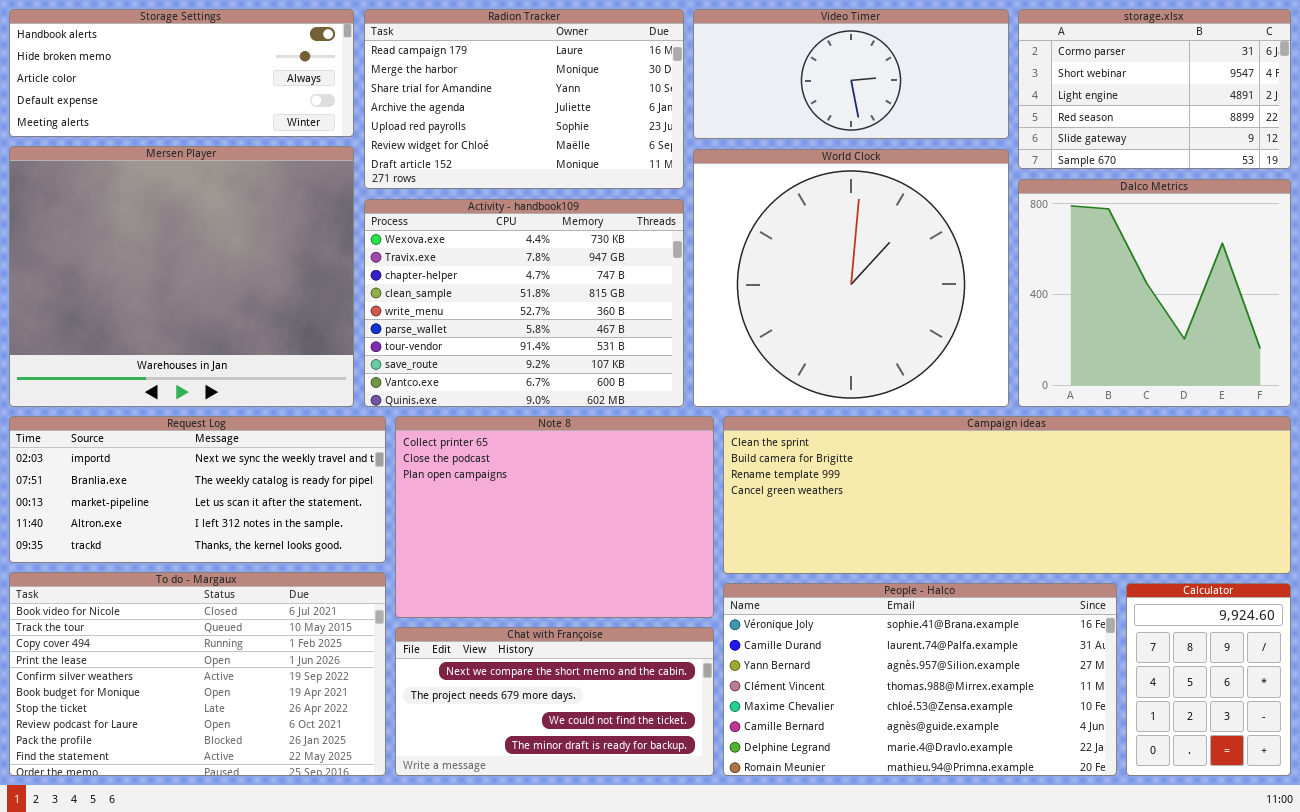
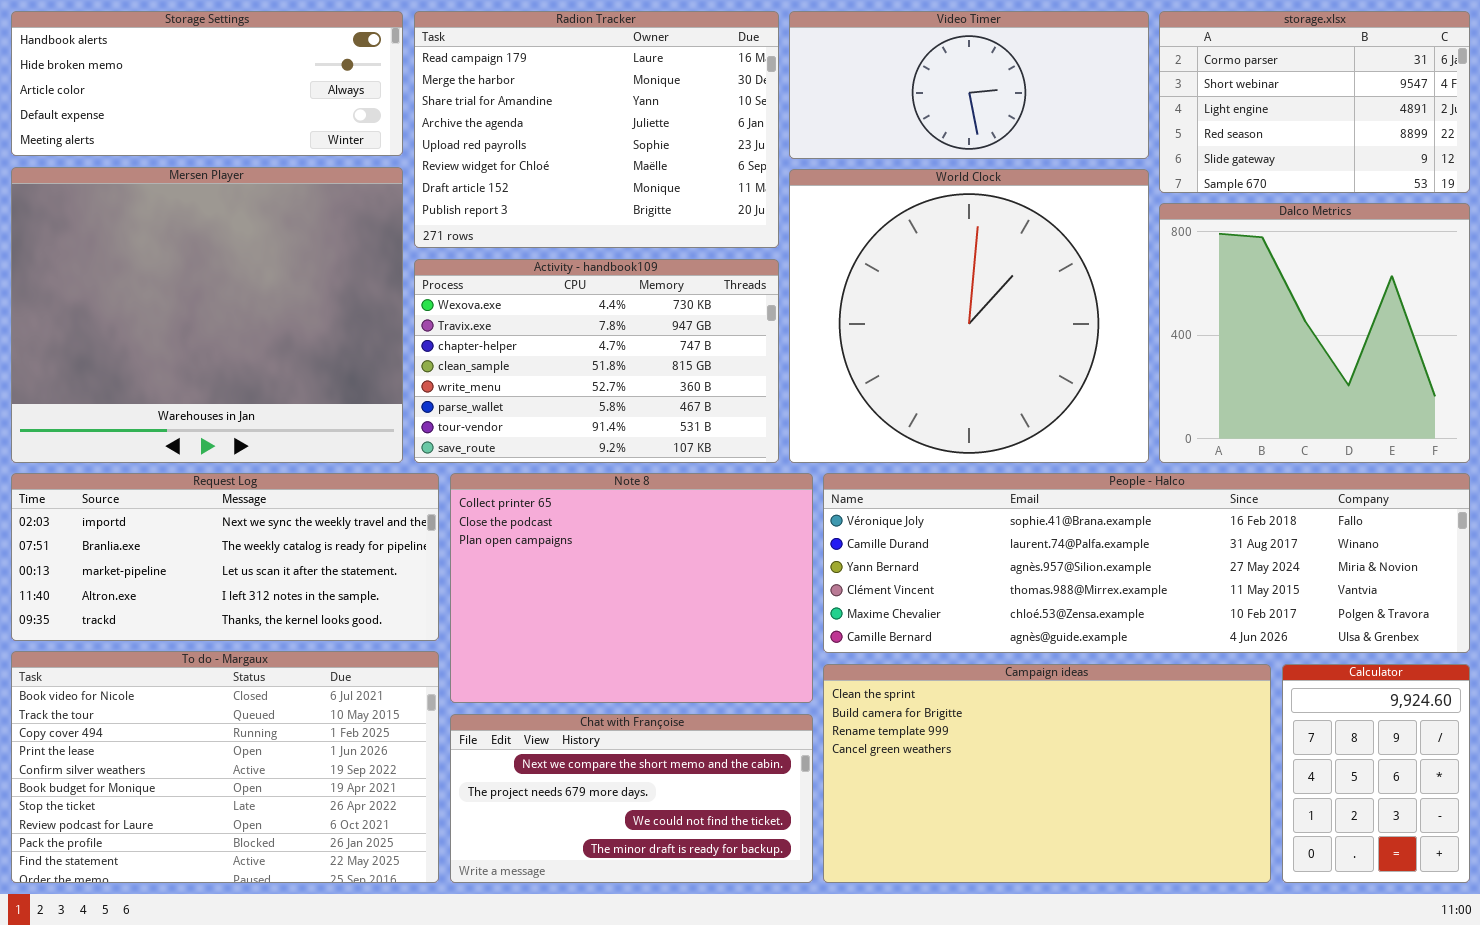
Radion Tracker: [364,9,684,189] -> [414,11,779,248], resized
Activity - handbook109: [364,199,684,407] -> [414,259,779,463], resized
Campaign ideas: [723,416,1291,574] -> [823,664,1271,883], moved, resized
People - Halco: [723,583,1117,776] -> [823,473,1470,653], moved, resized

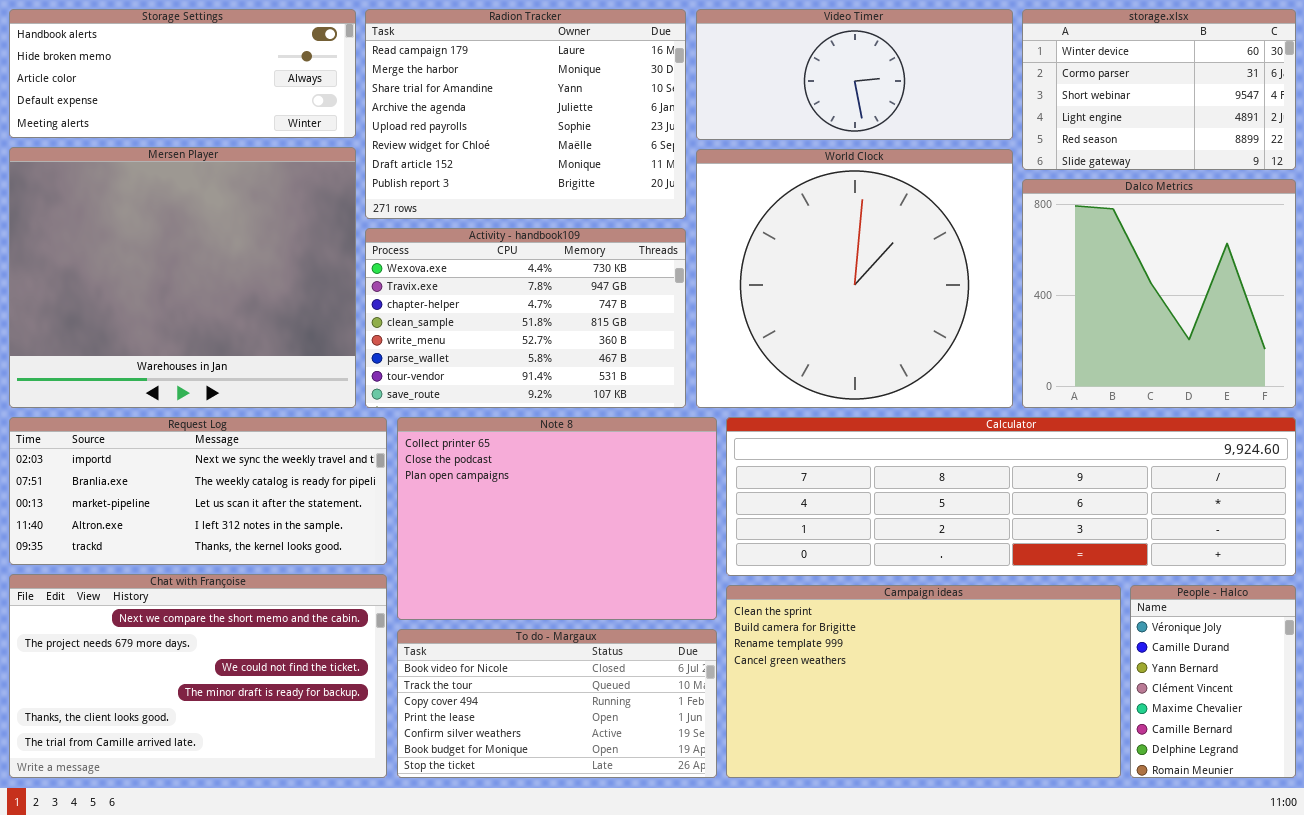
storage.xlsx: [1159,11,1470,193] -> [1022,9,1296,170], scrolled up 1 row
People - Halco: [823,473,1470,653] -> [1130,585,1296,778], moved, resized
To do - Margaux: [11,651,439,883] -> [397,629,717,778], moved, resized
Calculator: [1282,664,1470,883] -> [726,417,1296,576], moved, resized
Chat with Françoise: [450,714,813,883] -> [9,574,387,778], moved, resized

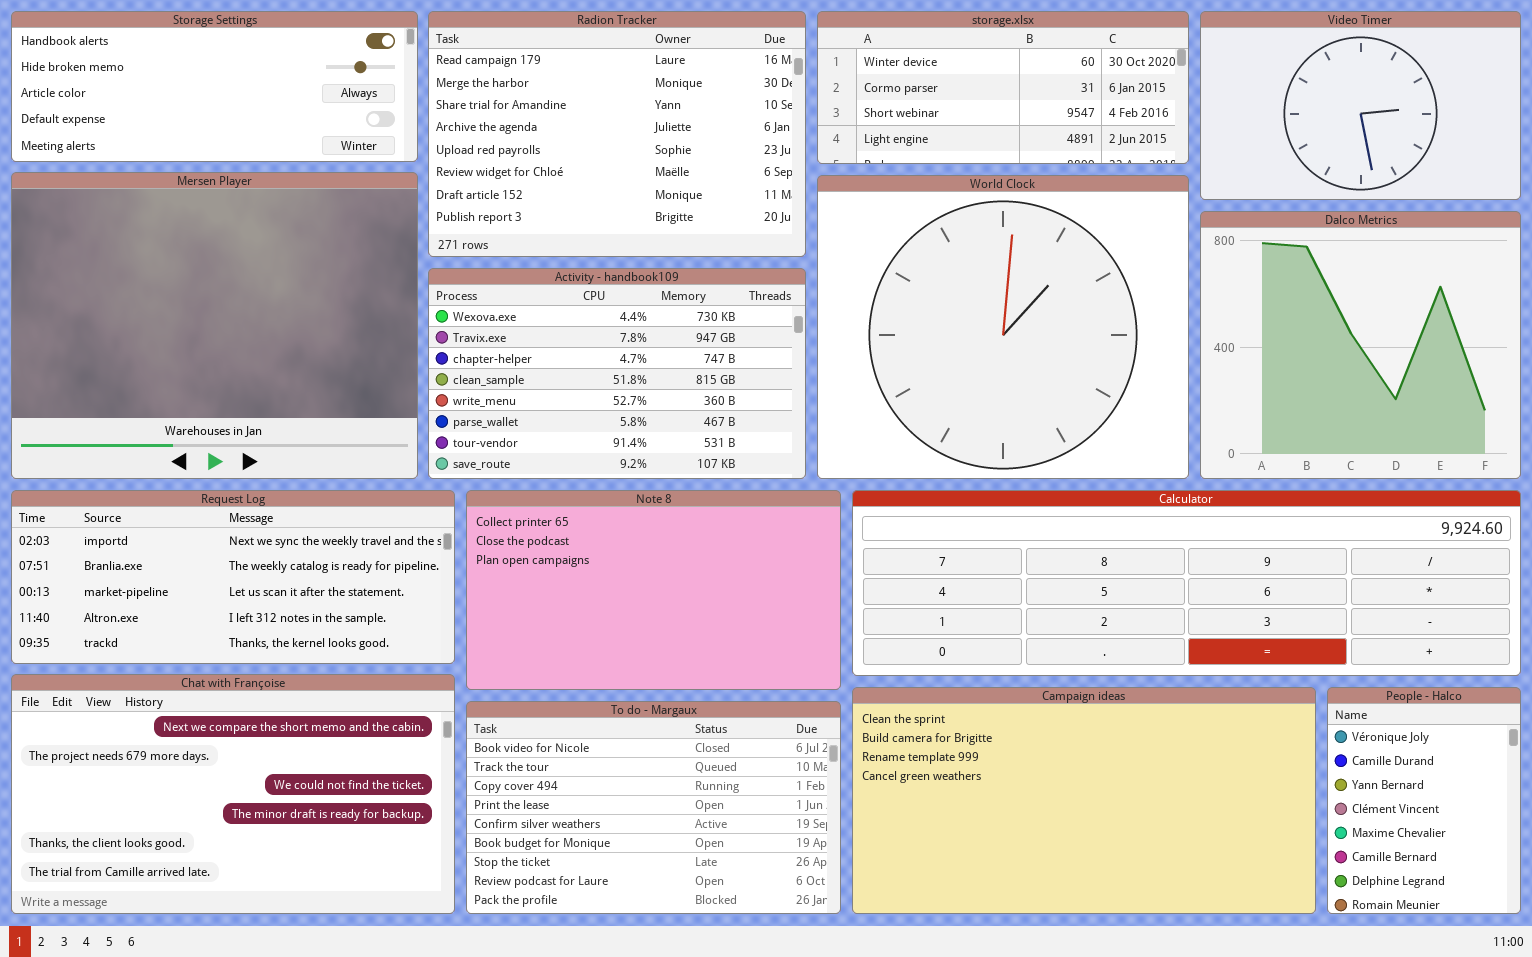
Video Timer: [696,9,1013,140] -> [1200,11,1521,200], moved, resized
storage.xlsx: [1022,9,1296,170] -> [817,11,1189,164], moved, resized
Note 8: [397,417,717,620] -> [466,490,841,690], resized
To do - Margaux: [397,629,717,778] -> [466,701,841,914], resized

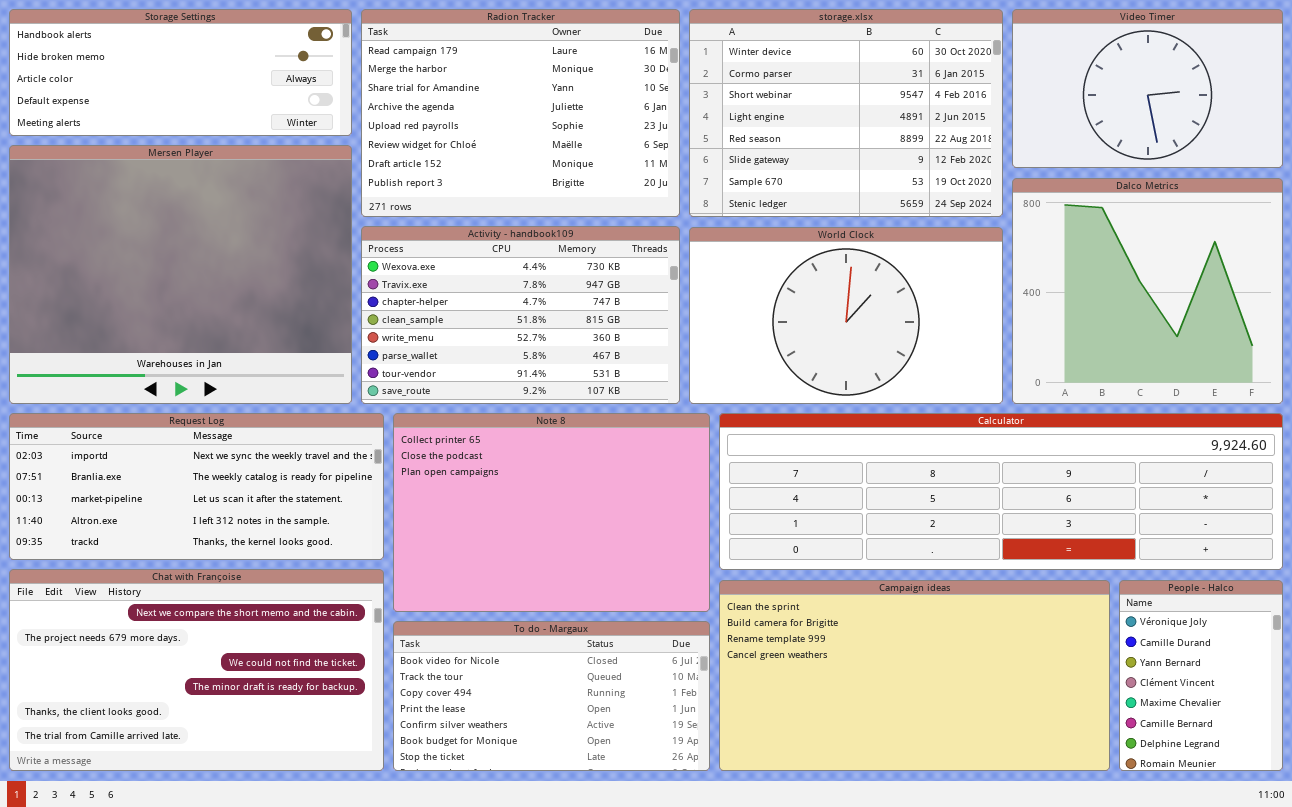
storage.xlsx: [817,11,1189,164] -> [689,9,1003,217], resized
World Clock: [817,175,1189,479] -> [689,227,1003,404], resized
Note 8: [466,490,841,690] -> [393,413,710,612], resized
To do - Margaux: [466,701,841,914] -> [393,621,710,771], resized

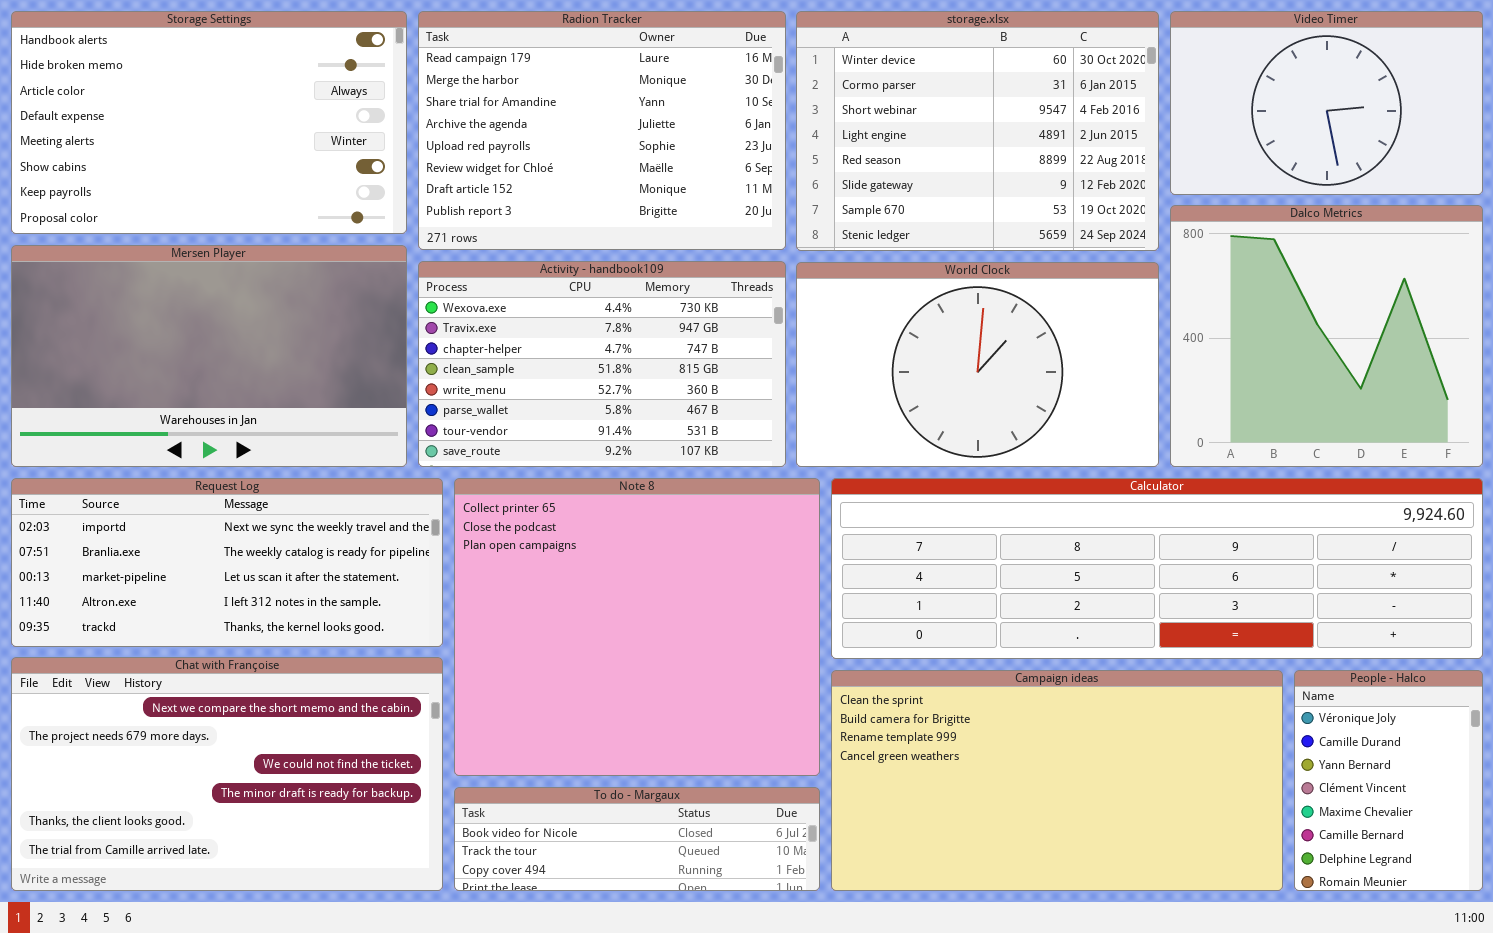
Storage Settings: [9,9,352,136] -> [11,11,407,234], resized
Mersen Player: [9,145,352,404] -> [11,245,407,467], resized
Note 8: [393,413,710,612] -> [454,478,820,776], resized
To do - Margaux: [393,621,710,771] -> [454,787,820,891], resized

